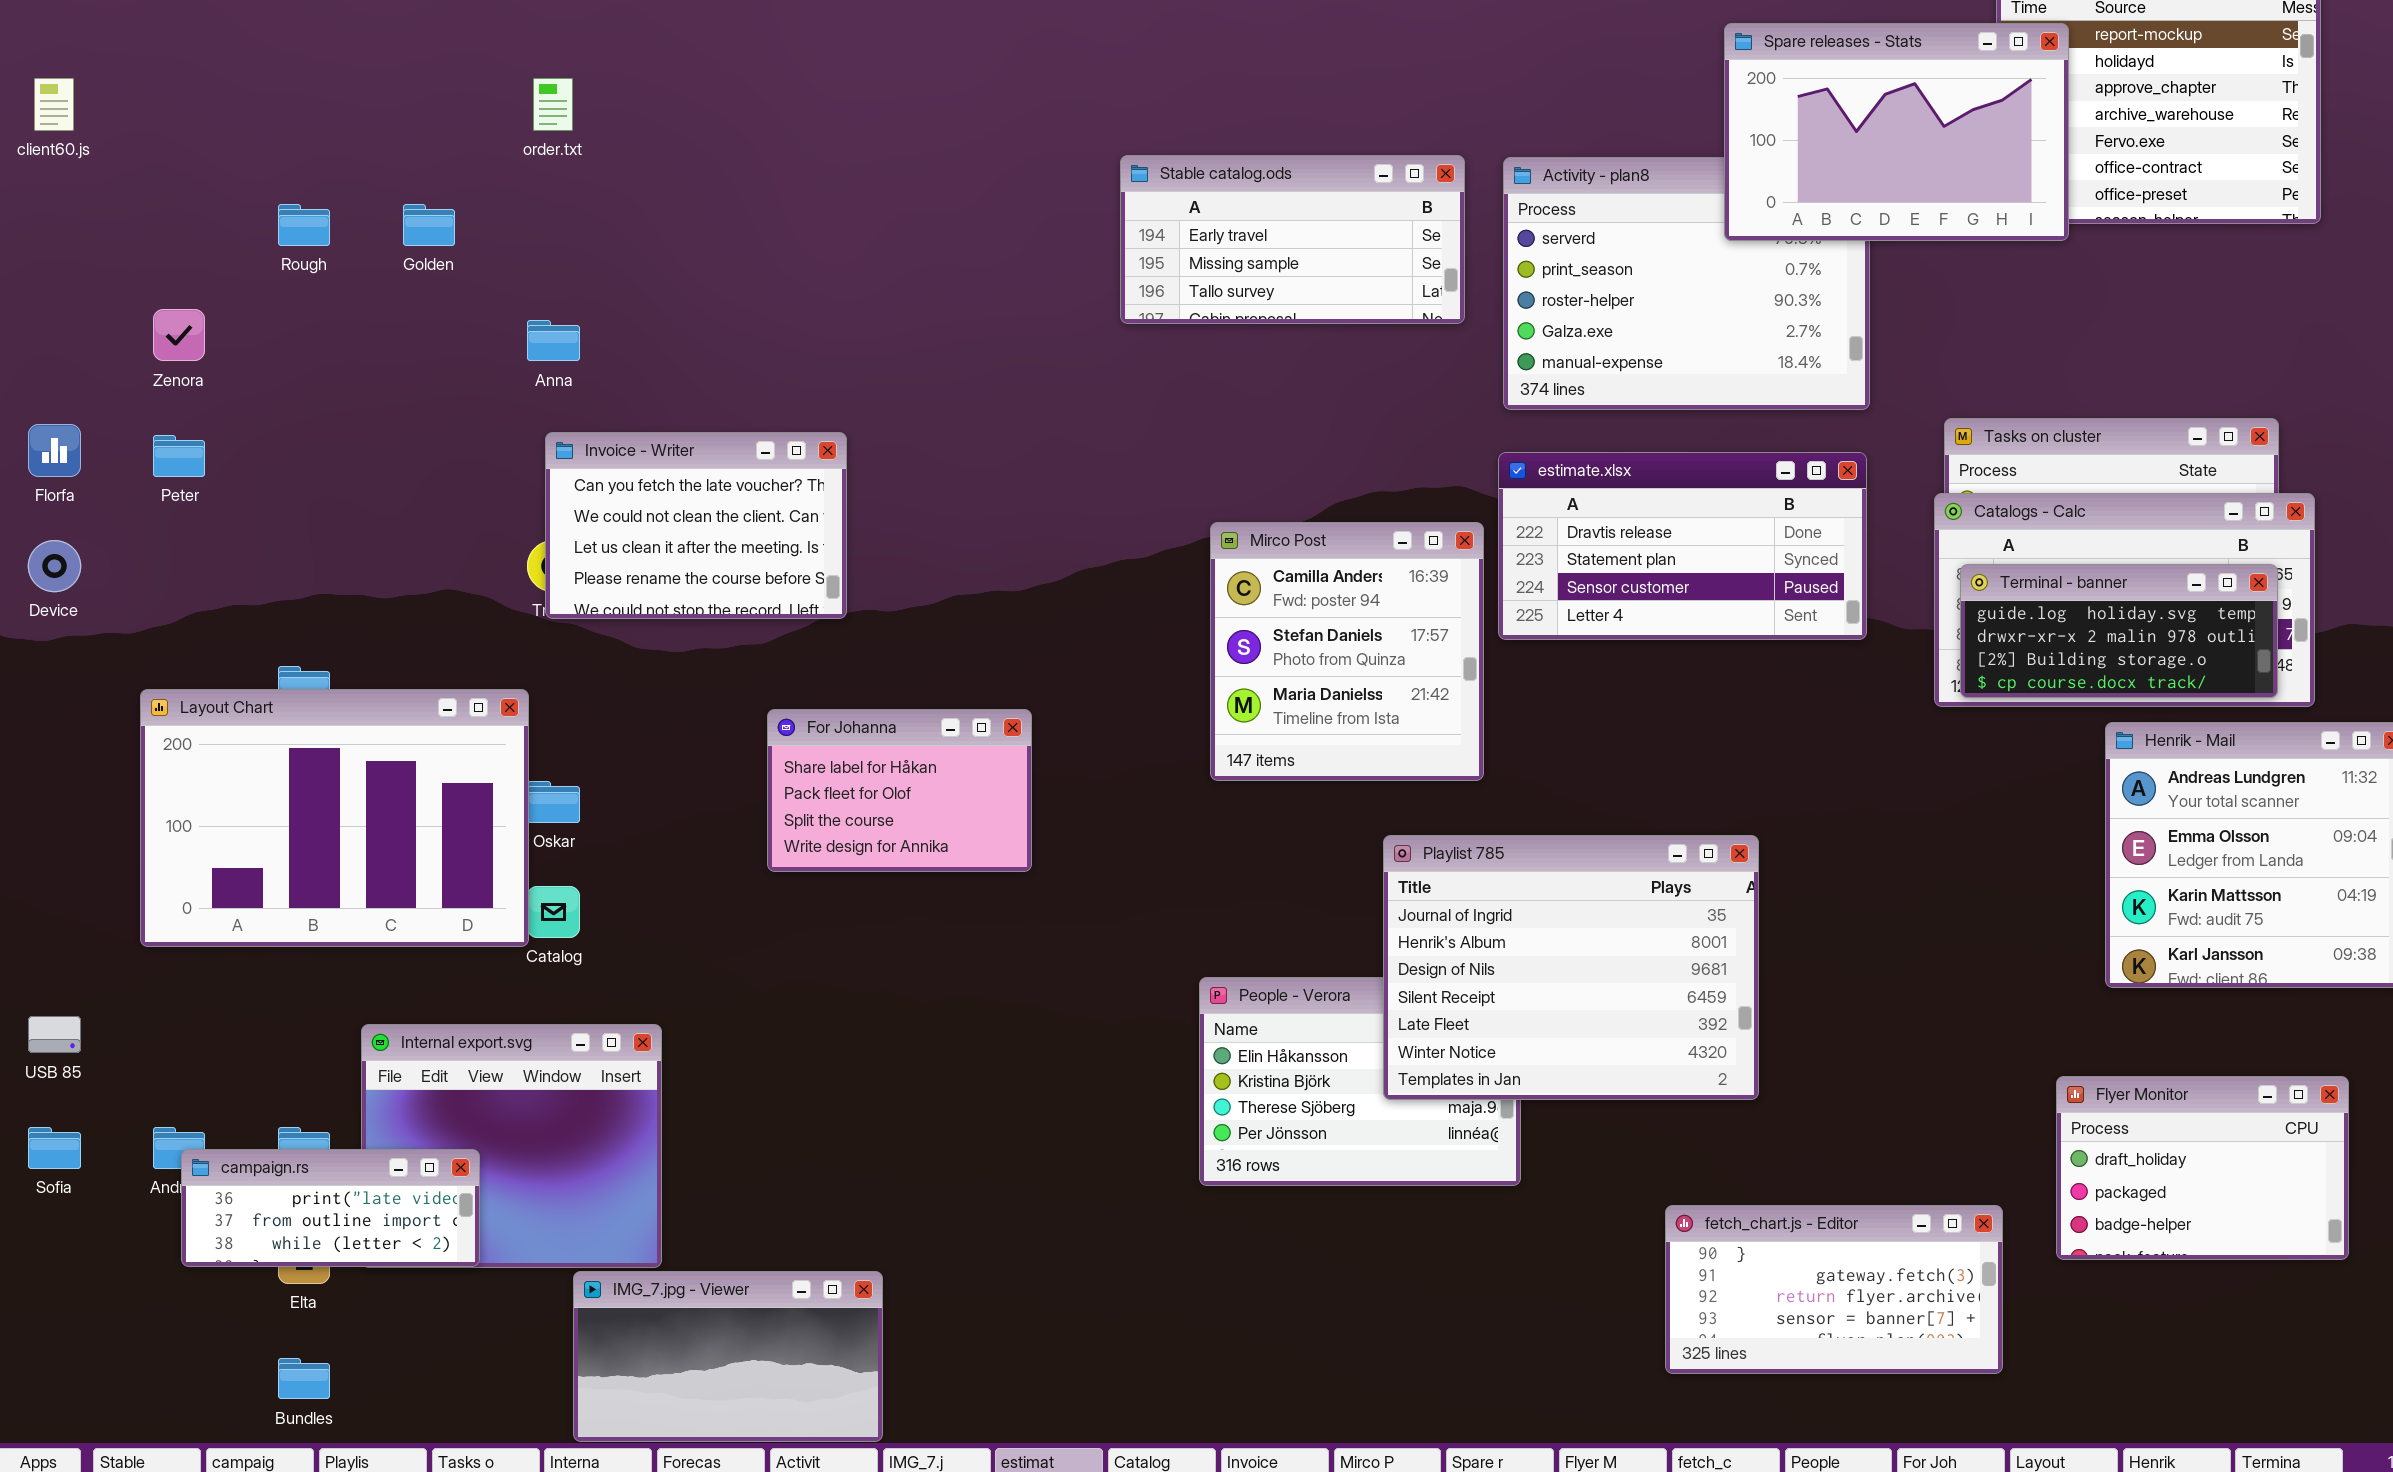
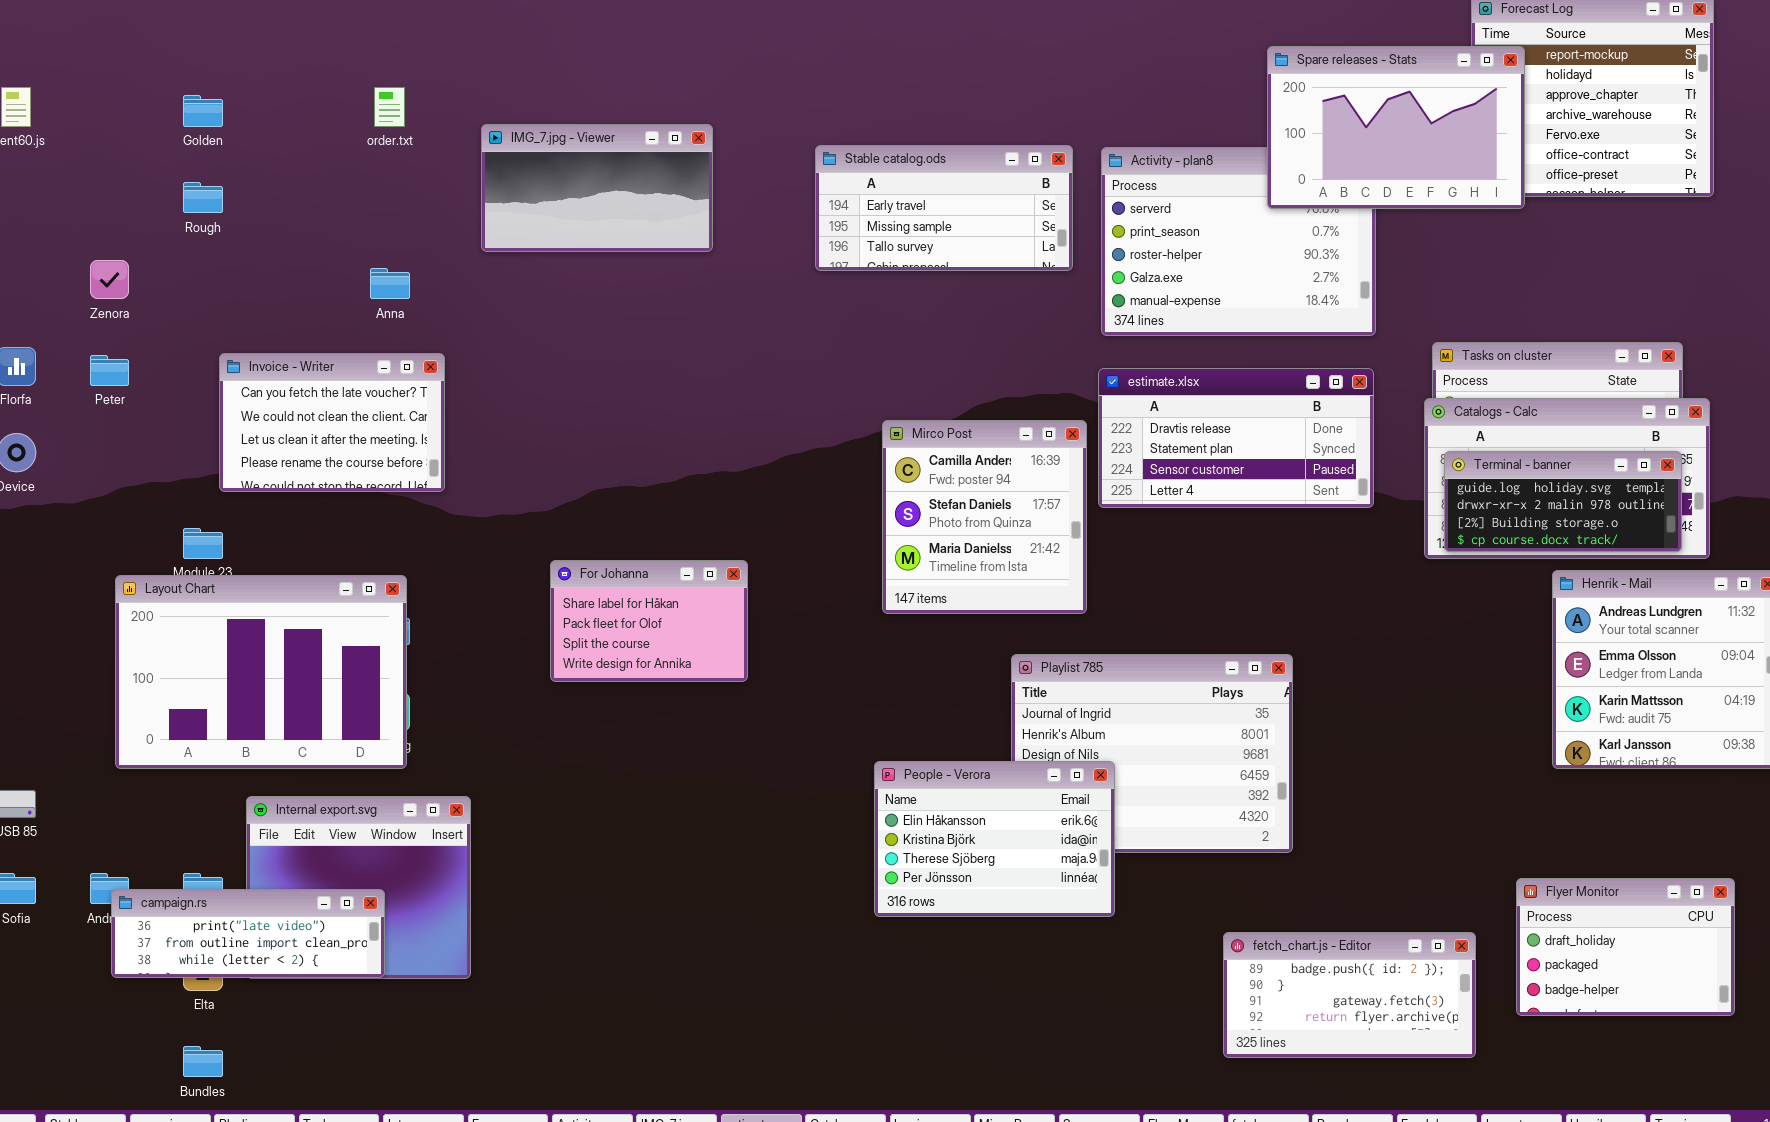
Golden: [403,204,455,246] -> [183,95,223,127], moved
Invoice - Writer: [545,432,847,619] -> [219,353,445,492], moved
Layout Chart: [140,689,529,947] -> [115,575,407,769], moved
People - Verora: [1199,977,1521,1186] -> [874,761,1115,917], raised
Flyer Monitor: [2056,1076,2349,1260] -> [1516,878,1735,1016], moved
campaign.rs: [181,1149,480,1267] -> [111,889,385,978], resized
fetch_chart.js - Editor: [1665,1205,2003,1374] -> [1223,932,1476,1058], scrolled up 1 row
IMG_7.jpg - Viewer: [573,1271,883,1442] -> [481,124,713,252], moved

